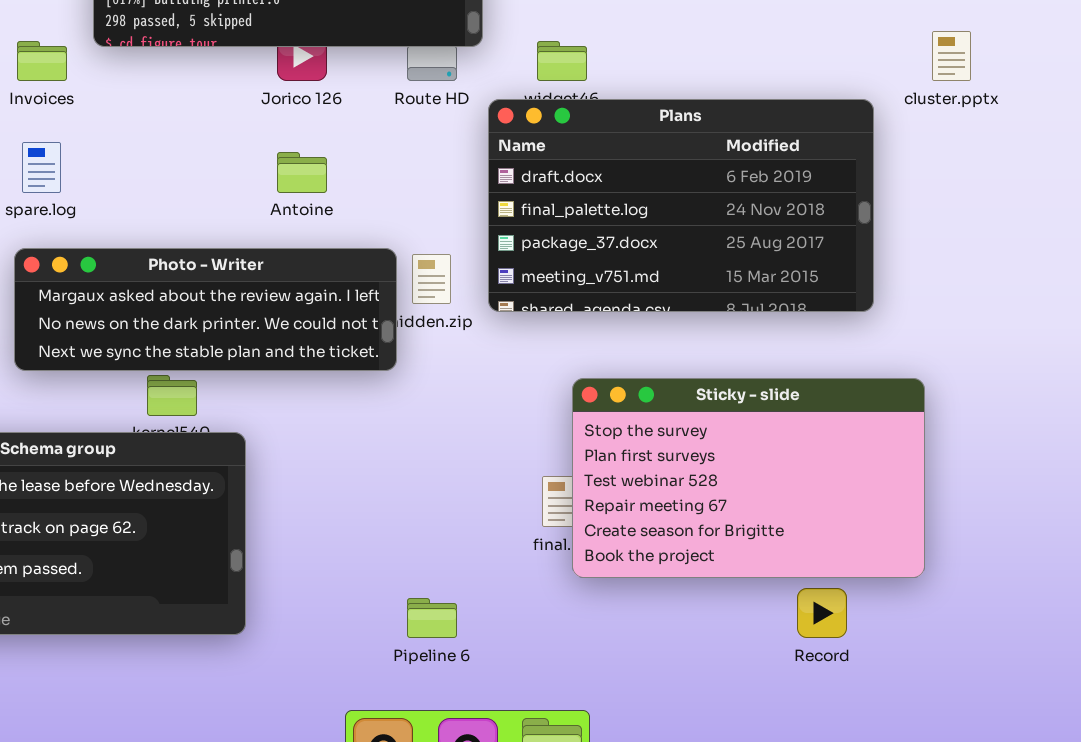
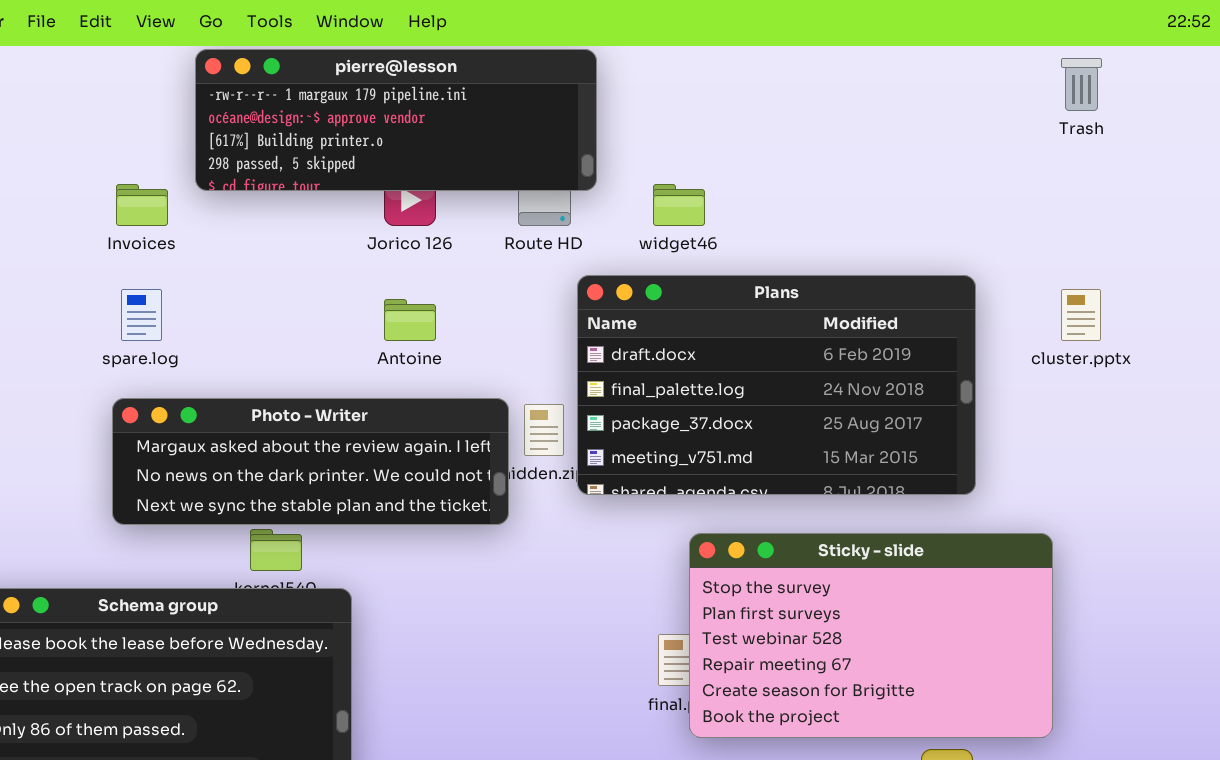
cluster.pptx: [932,31,971,81] -> [1061,289,1101,341], moved
Plans: [488,99,874,312] -> [577,275,976,495], moved

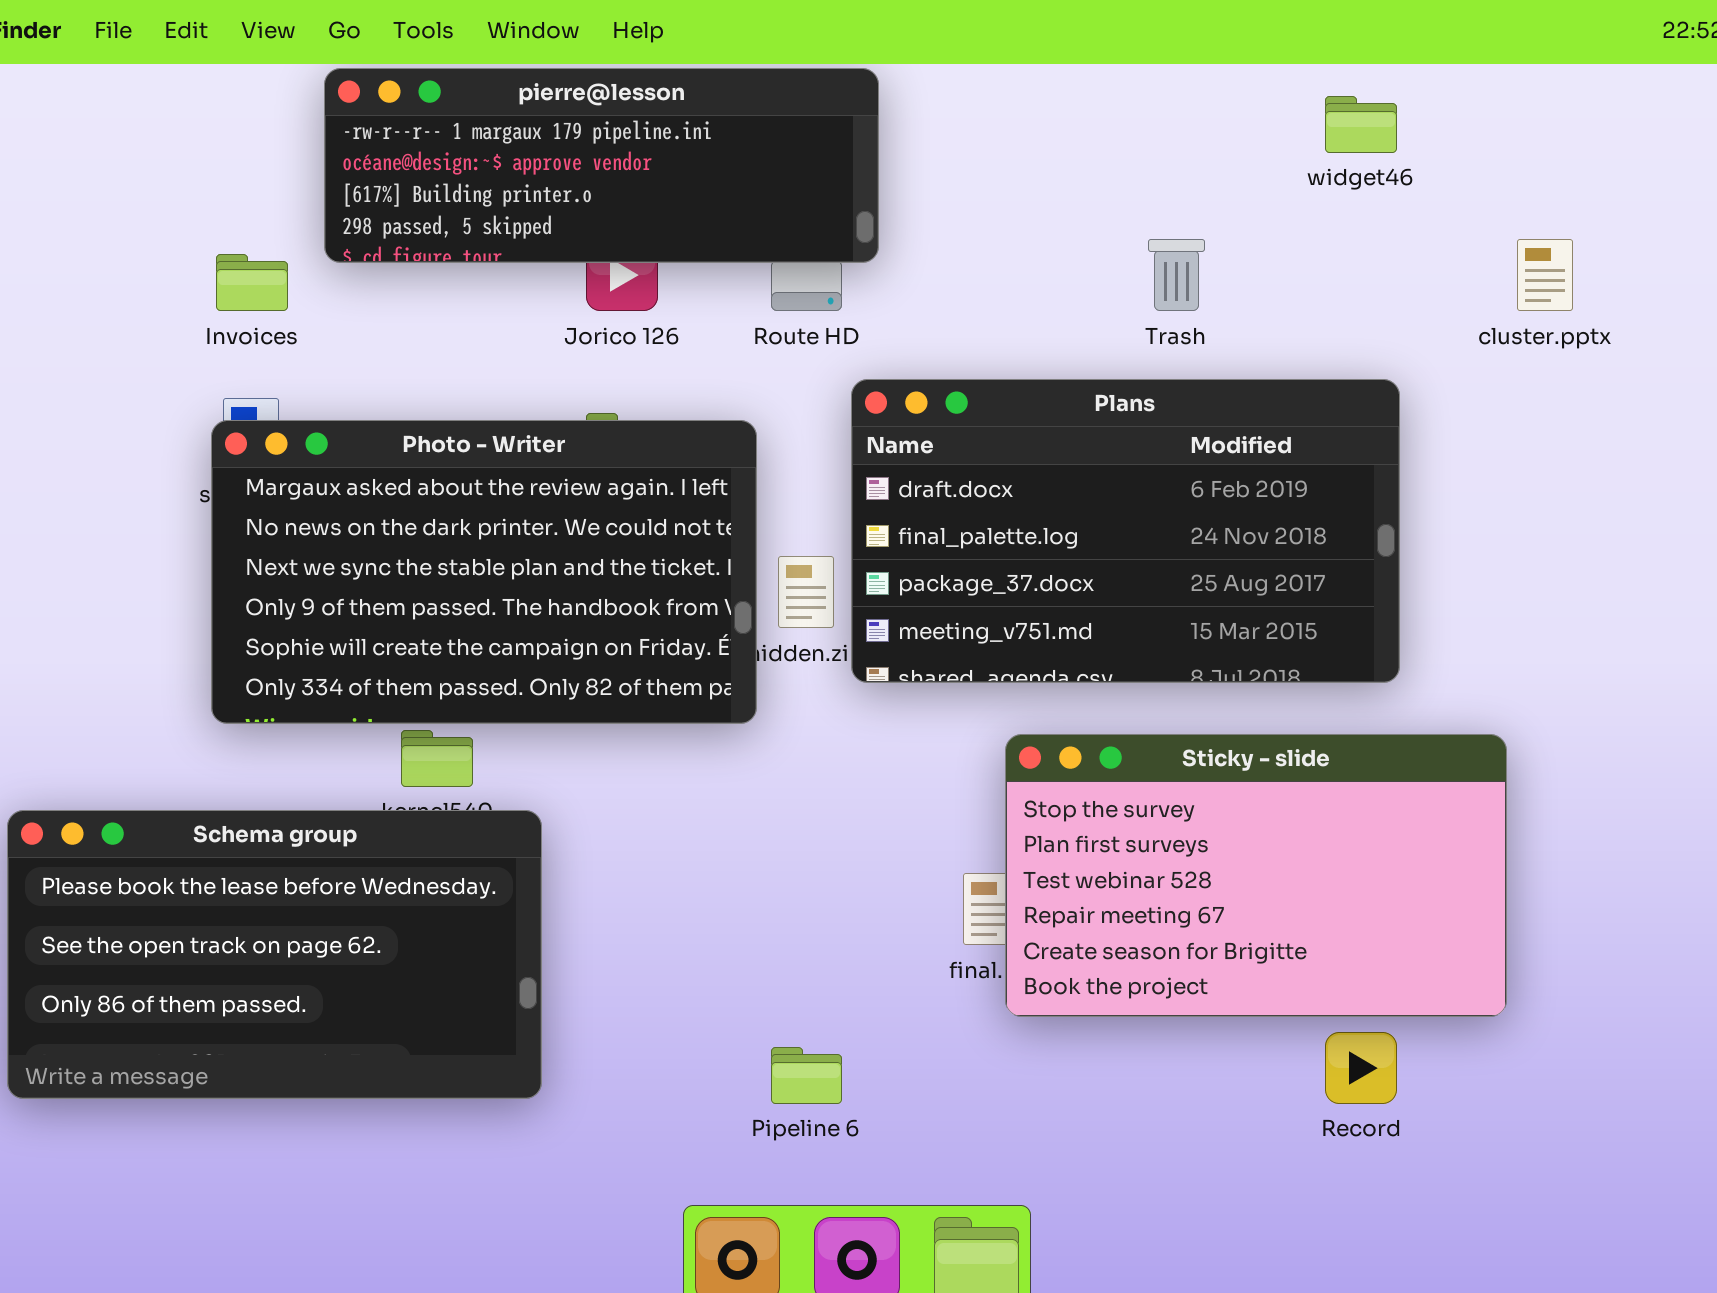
Trash: [1061,58,1102,111] -> [1148,239,1205,311], moved
widget46: [653,184,705,226] -> [1325,96,1397,153], moved
cluster.pptx: [1061,289,1101,341] -> [1517,239,1573,311], moved
Photo - Writer: [112,398,509,525] -> [211,420,757,724], resized

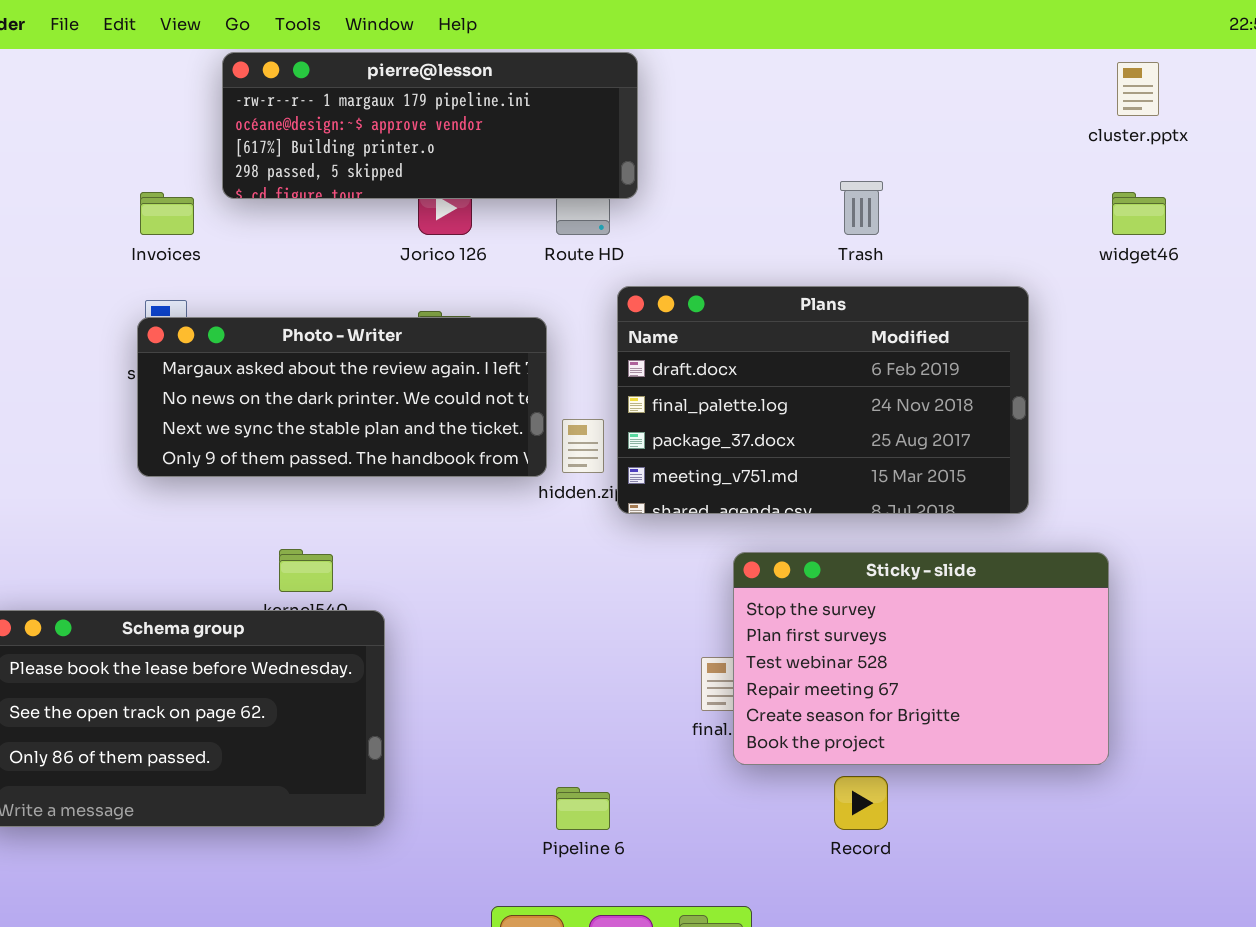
widget46: [1325,96,1397,153] -> [1112,192,1166,235], moved
cluster.pptx: [1517,239,1573,311] -> [1117,62,1159,116], moved
Photo - Writer: [211,420,757,724] -> [137,317,547,477], resized
Record: [1325,1032,1397,1104] -> [834,776,888,830], moved

